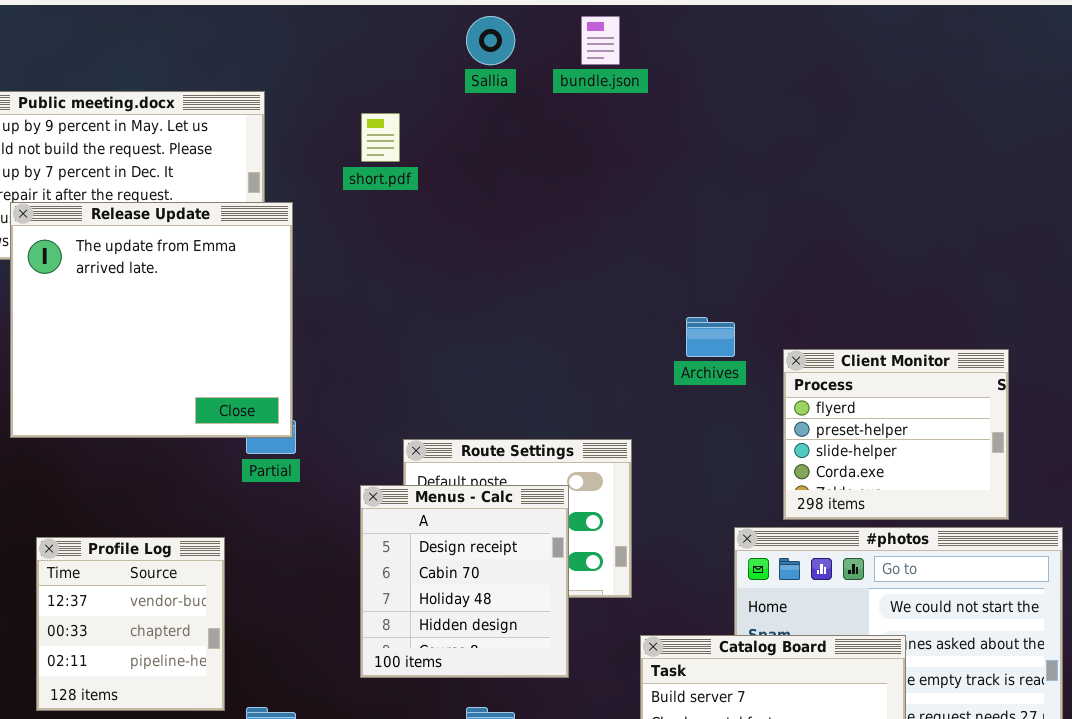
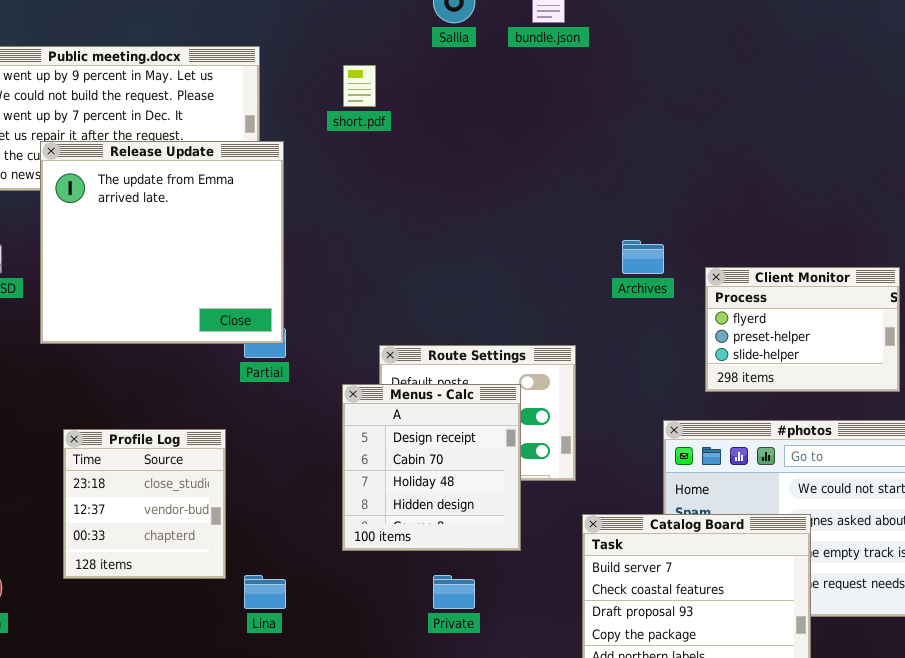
Client Monitor: [783,349,1009,520] -> [705,267,900,392], resized
Profile Log: [36,537,225,711] -> [63,429,226,579], scrolled up 1 row

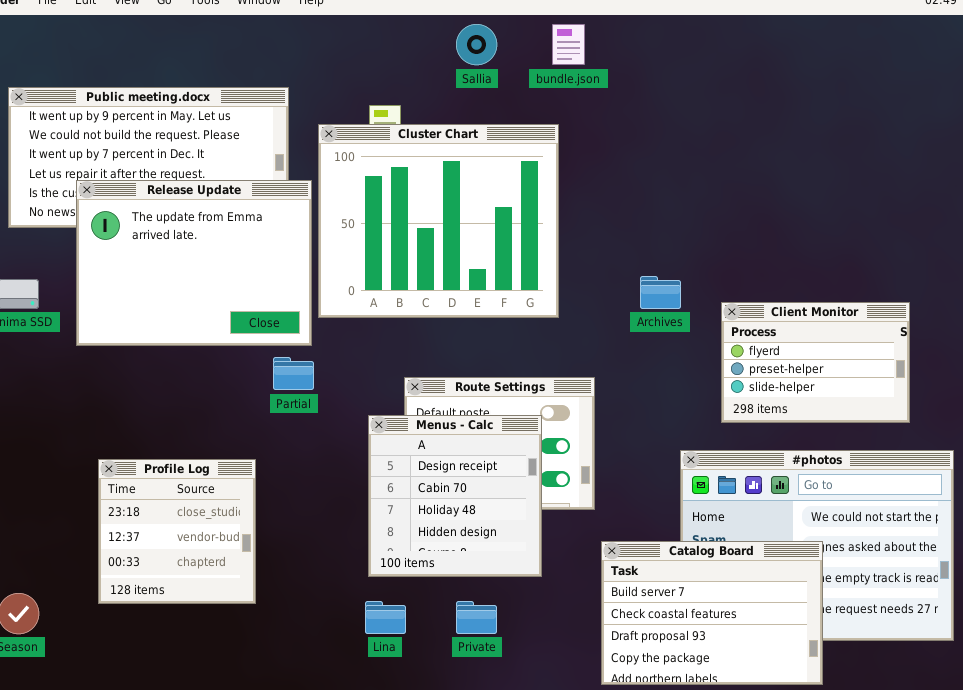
Cluster Chart: none -> [318,124,559,318], opened
Release Update: [40,141,284,344] -> [76,180,312,346], resized
Lina: [244,575,286,609] -> [365,601,406,634], moved

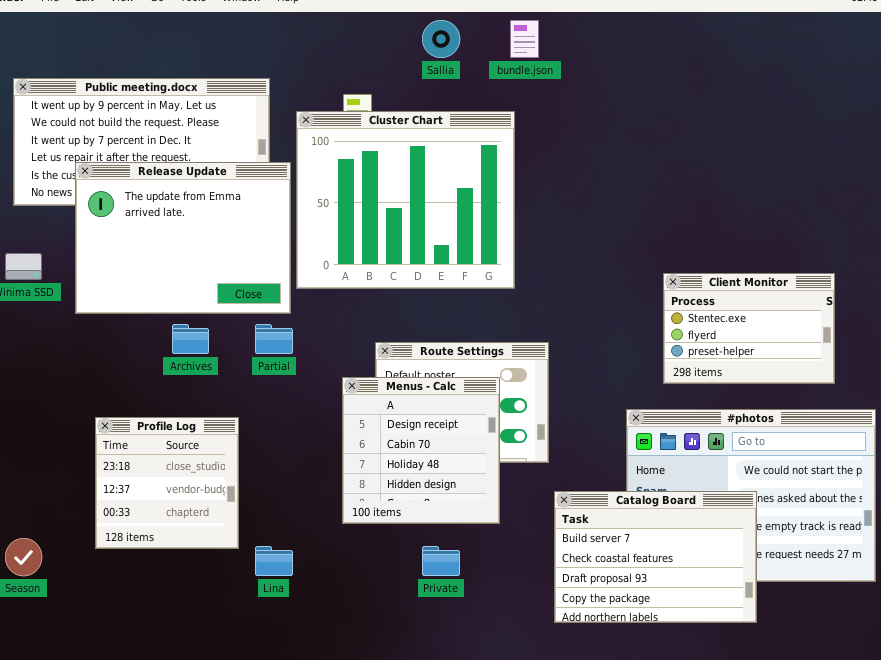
Archives: [640,276,681,309] -> [172,324,209,354], moved
Client Monitor: [721,302,910,423] -> [663,273,835,384], scrolled up 1 row
Lina: [365,601,406,634] -> [255,546,293,576], moved

